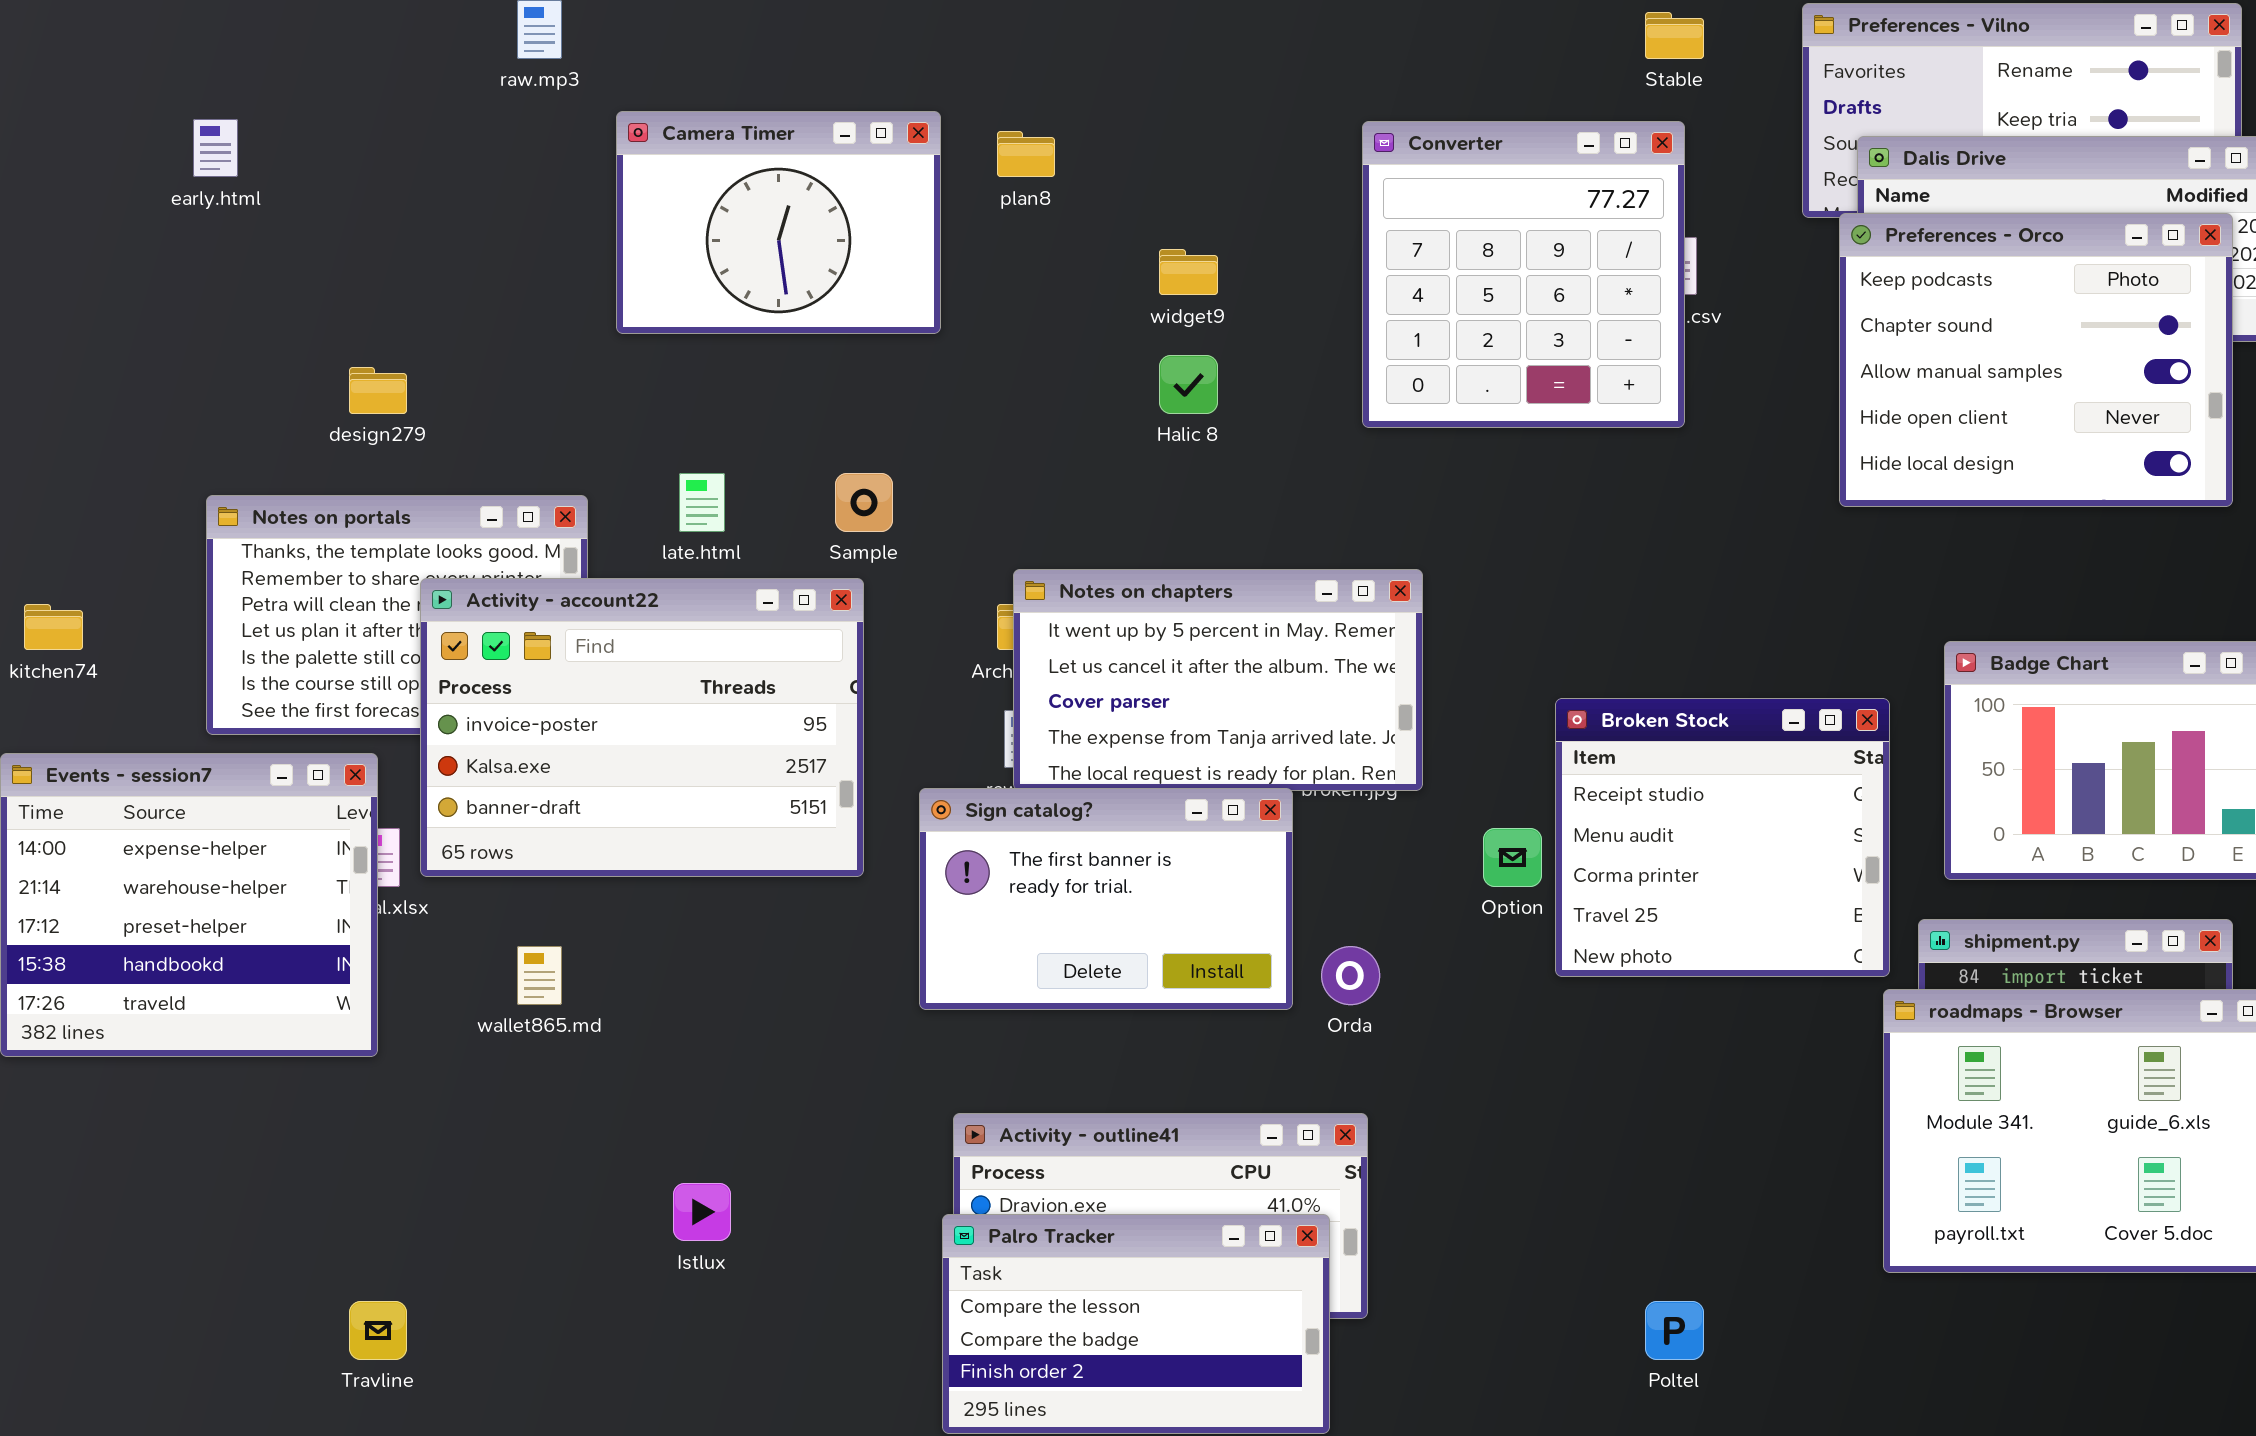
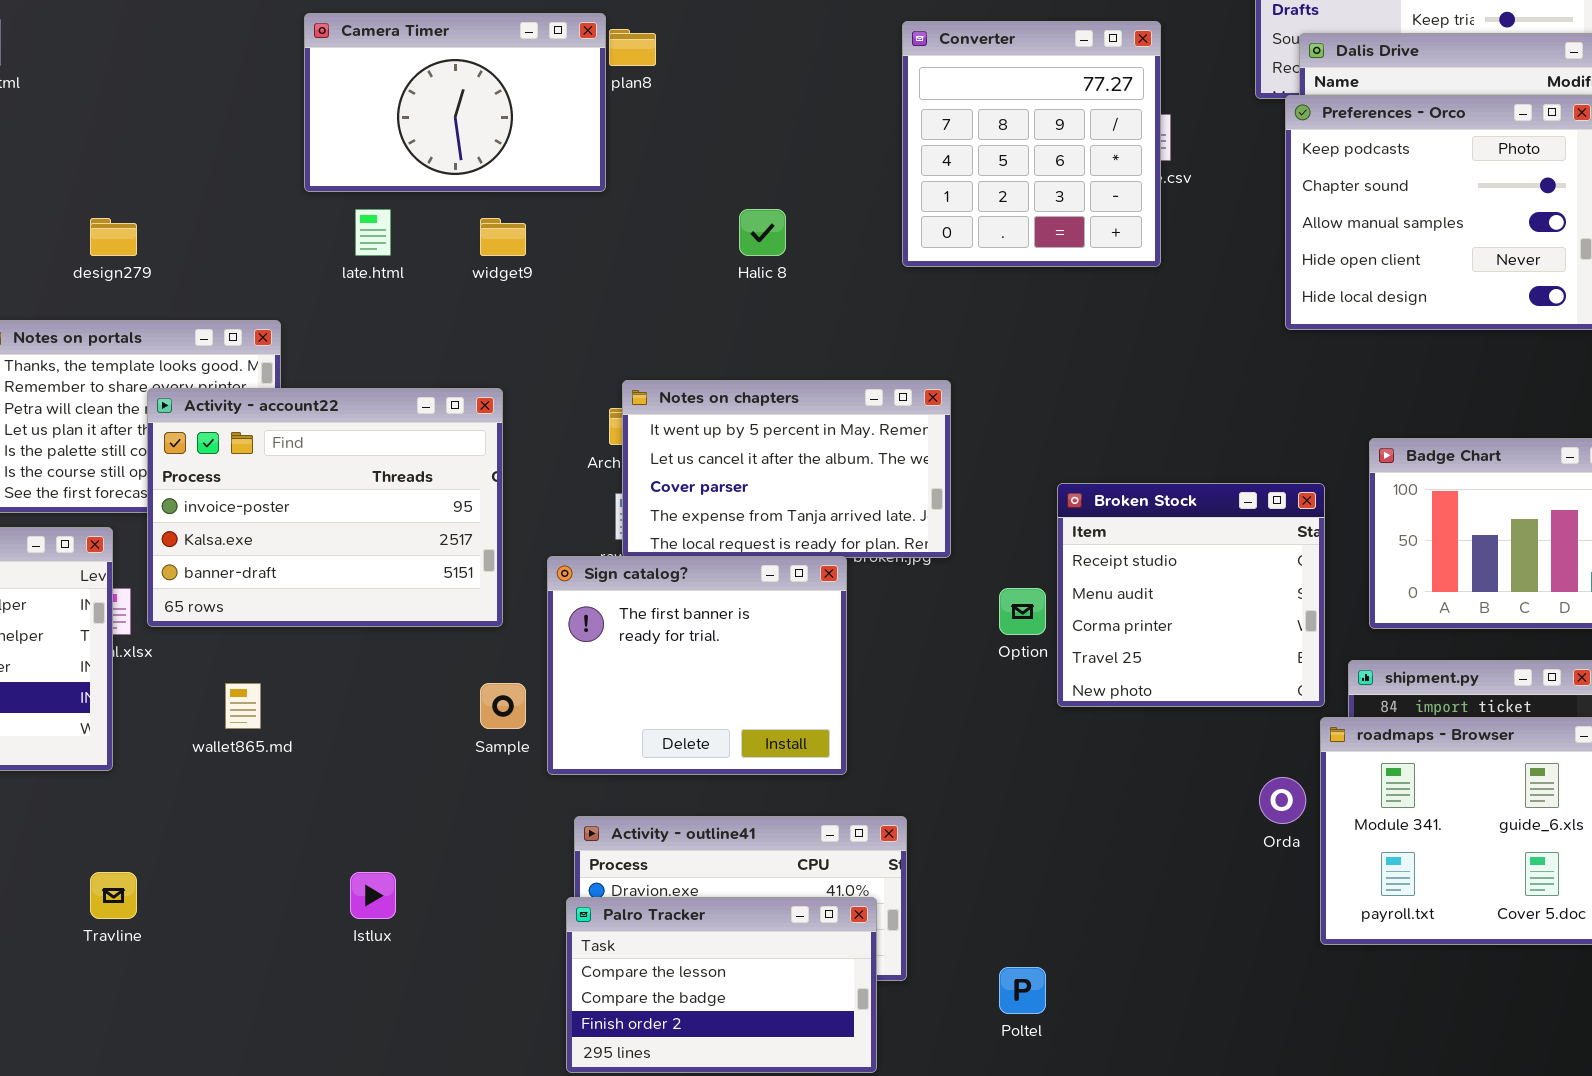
Camera Timer: [616,111,941,334] -> [304,13,606,192], resized
widget9: [1159,249,1218,295] -> [480,218,526,256], moved
late.html: [679,473,725,532] -> [355,209,391,256], moved
Sample: [835,473,893,532] -> [480,683,526,729], moved
Sign catalog?: [919,788,1293,1010] -> [547,556,847,775], resized
Orda: [1321,946,1380,1005] -> [1259,777,1306,824], moved
Travline: [349,1301,407,1360] -> [90,872,137,919], moved
Poltel: [1645,1301,1704,1360] -> [999,967,1046,1014], moved

